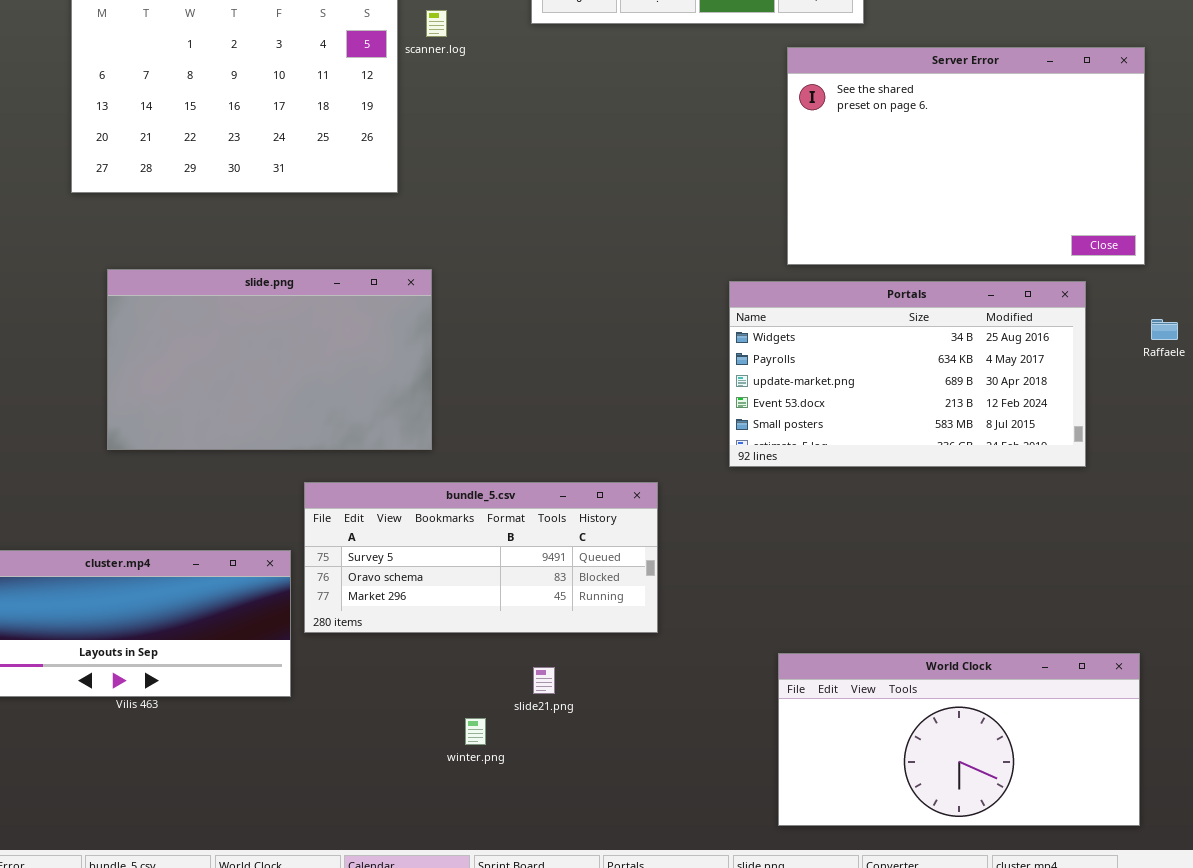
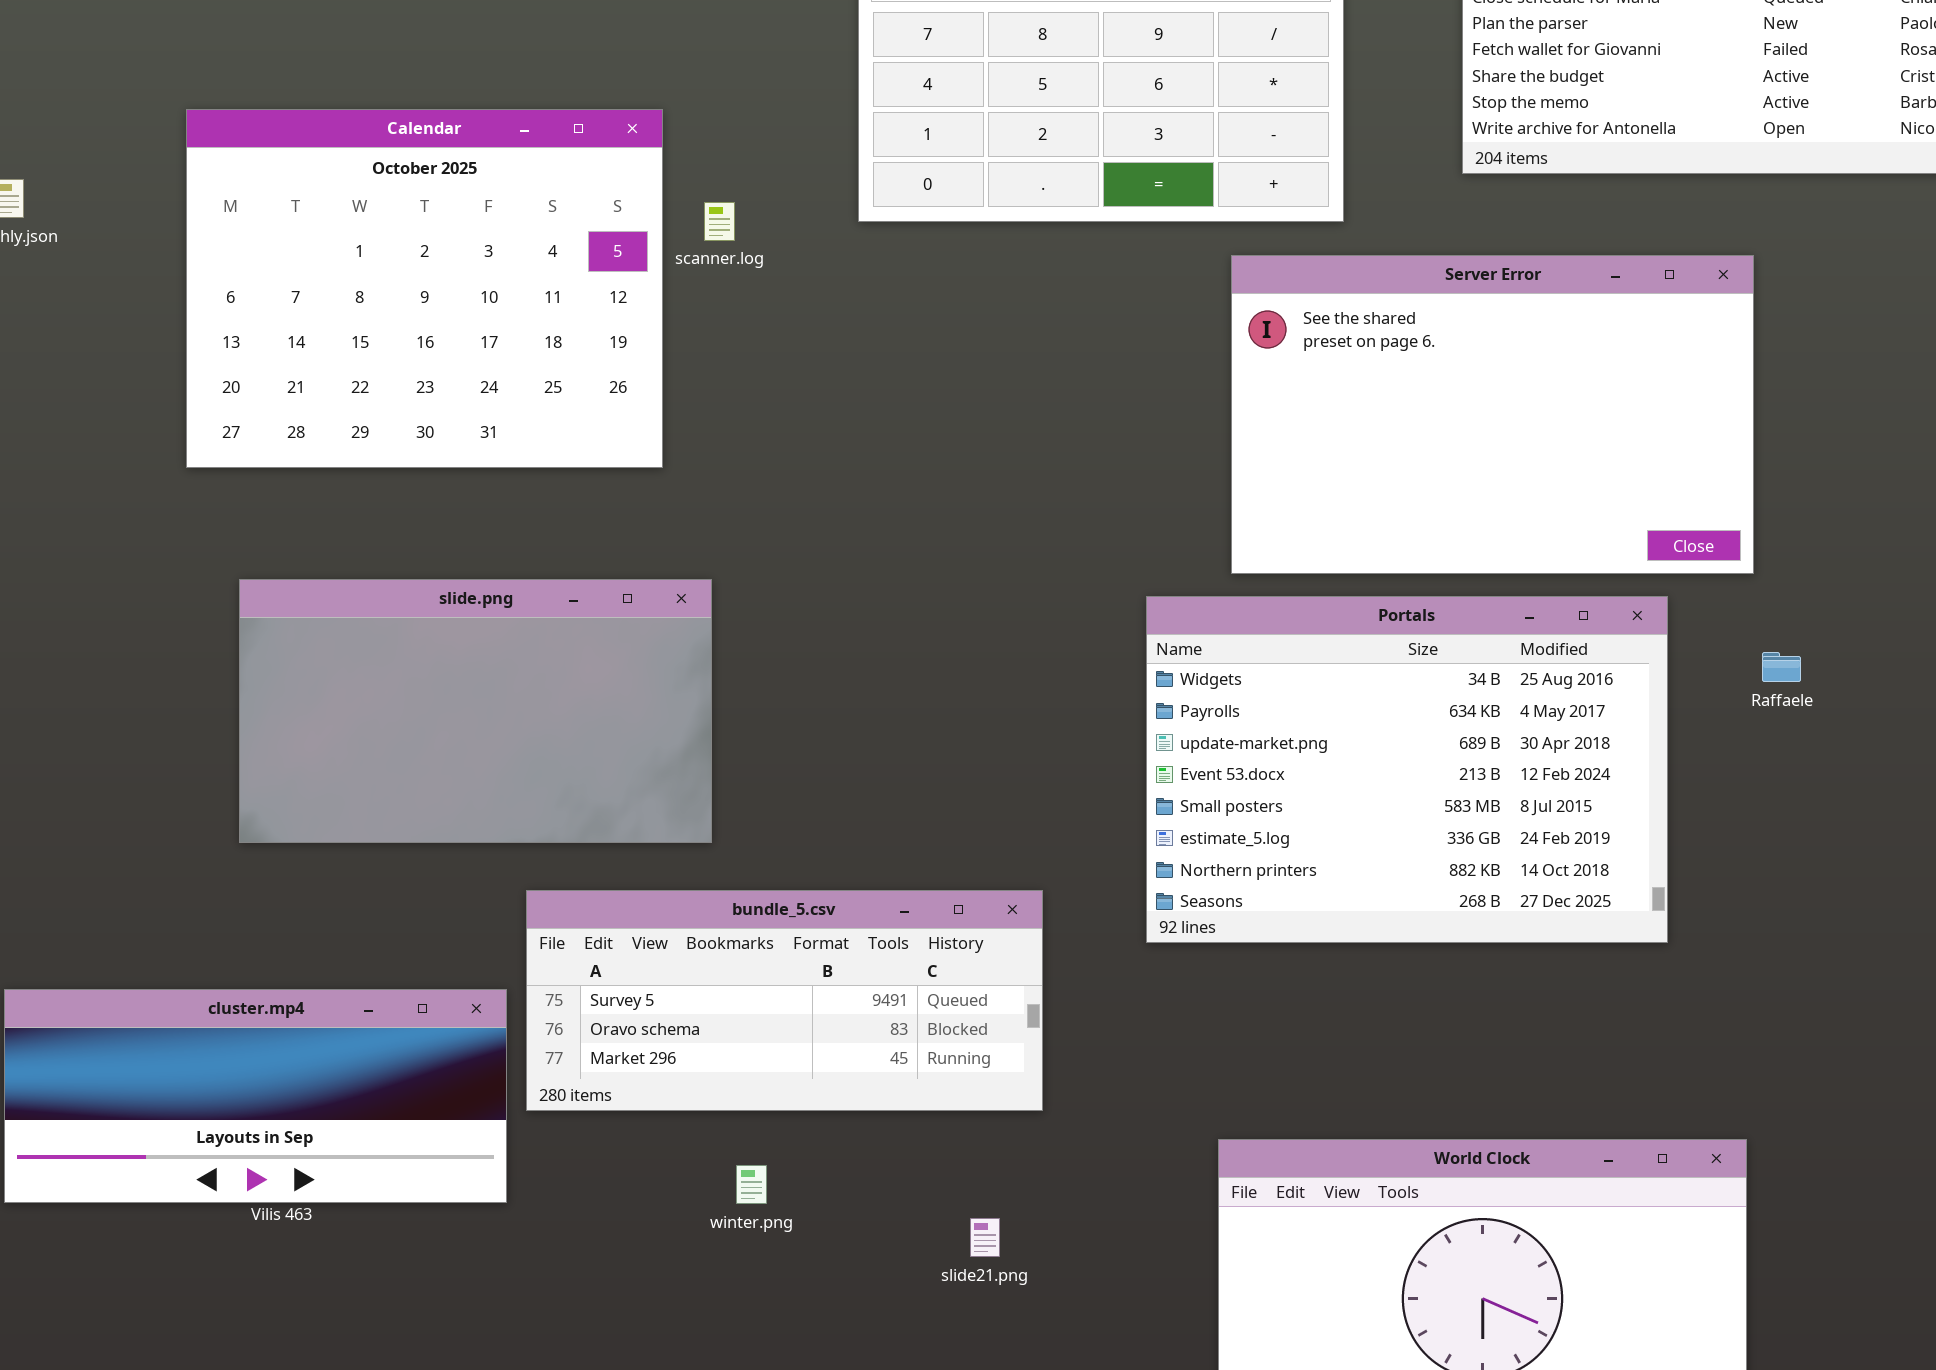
Portals: [729,281,1086,467] -> [1146,596,1668,943], resized
slide21.png: [533,667,555,694] -> [970,1218,1000,1257], moved
winter.png: [465,718,486,745] -> [736,1165,767,1204], moved

